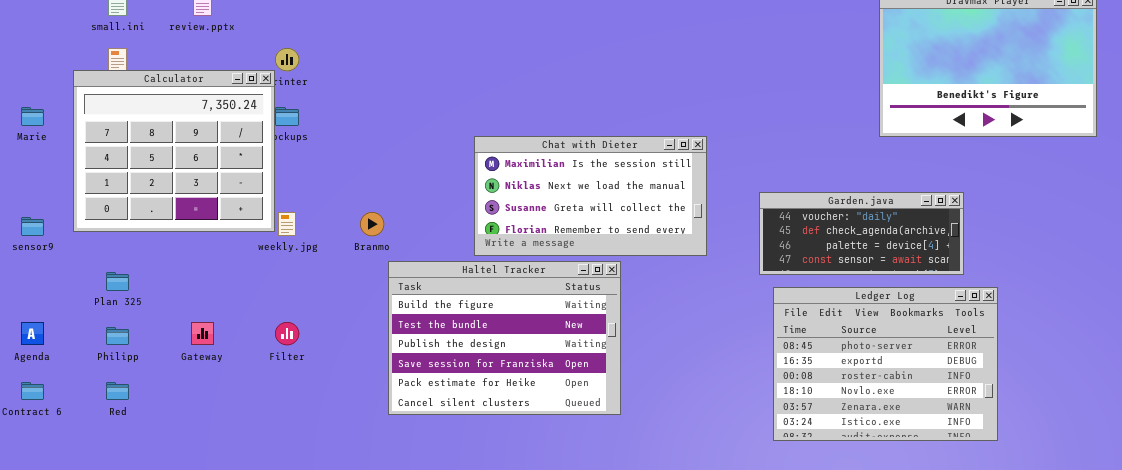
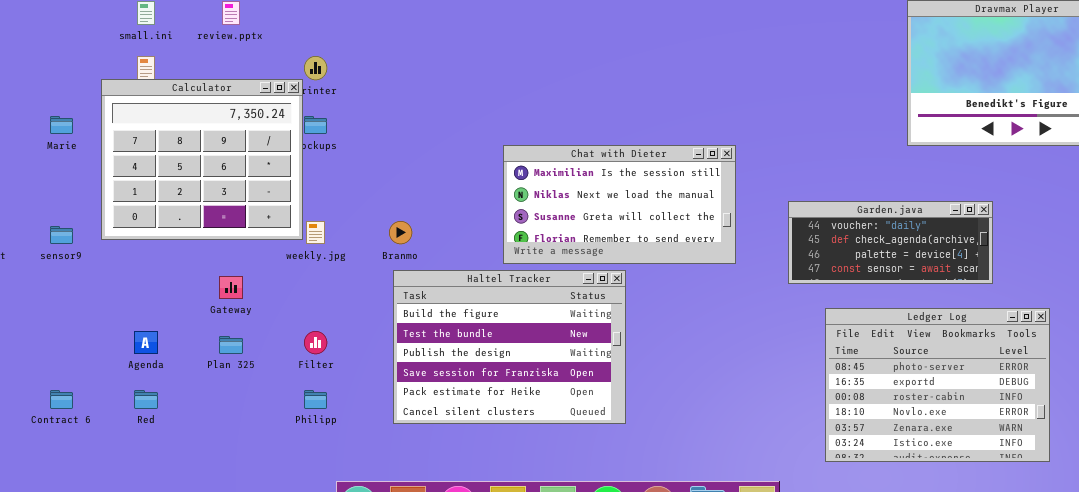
Haltel Tracker: [388,261,621,415] -> [393,270,626,424], moved
Plan 325: [106,272,129,291] -> [219,336,243,354], moved
Ledger Log: [773,287,998,441] -> [825,308,1050,462], moved
Agenda: [21,322,44,345] -> [134,331,158,354], moved
Gateway: [191,322,214,345] -> [219,276,243,299], moved
Philipp: [106,327,129,345] -> [304,390,327,409], moved

